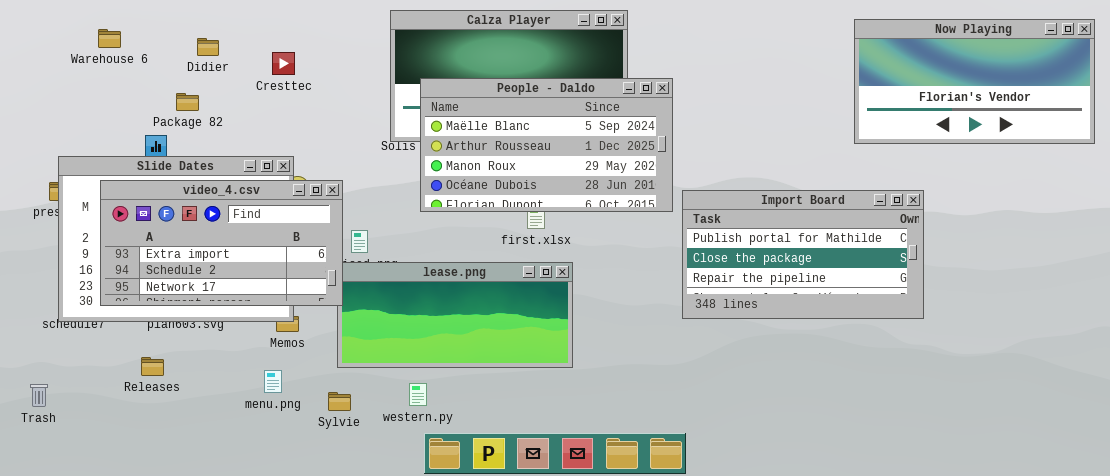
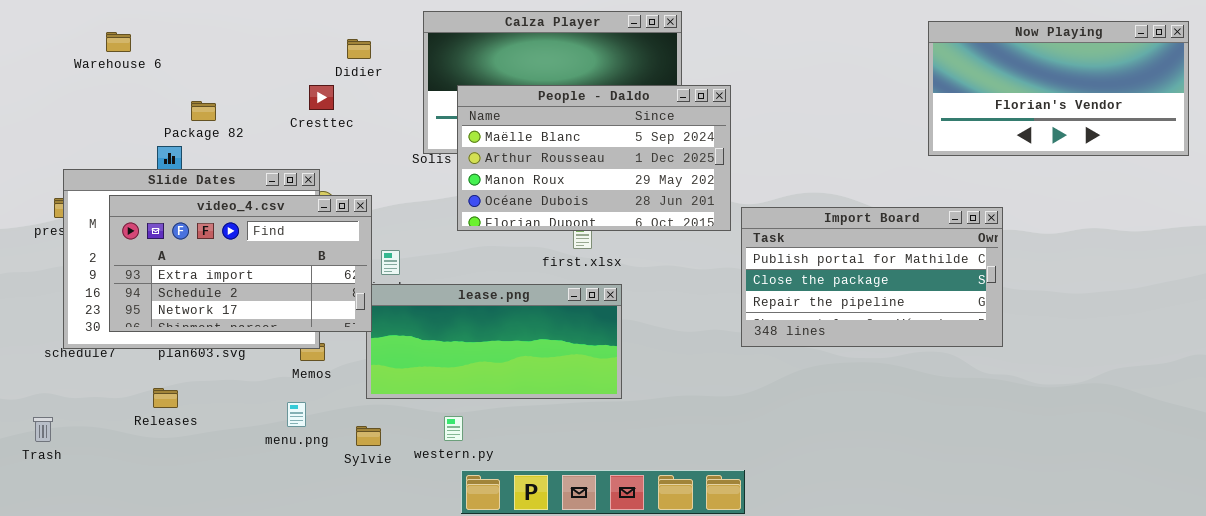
Didier: [197,38,219,56] -> [347,39,371,59], moved
Cresttec: [272,52,295,75] -> [309,85,334,110], moved

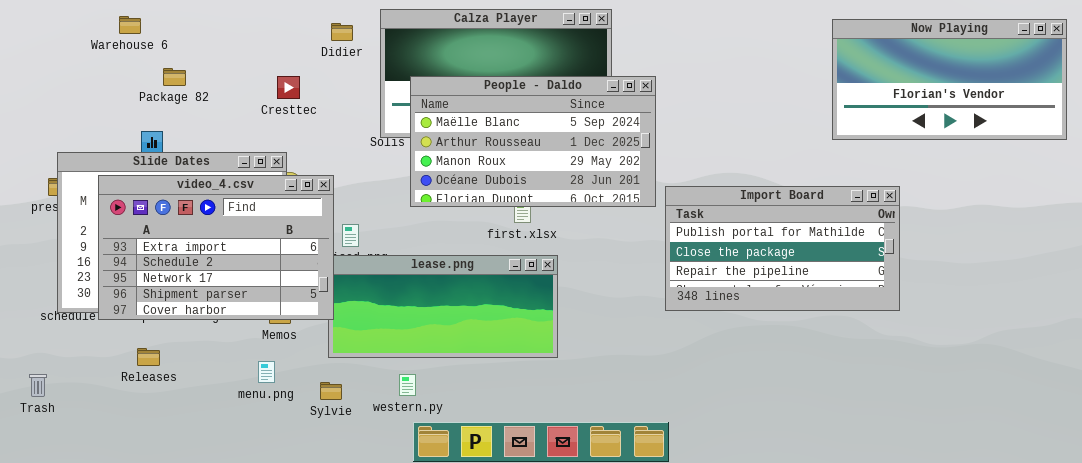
Warehouse 6: [106,32,131,52] -> [119,16,141,34], moved
Didier: [347,39,371,59] -> [331,23,353,41], moved
Package 82: [191,101,216,121] -> [163,68,186,86], moved
video_4.csv: [109,195,372,332] -> [98,175,334,320], resized

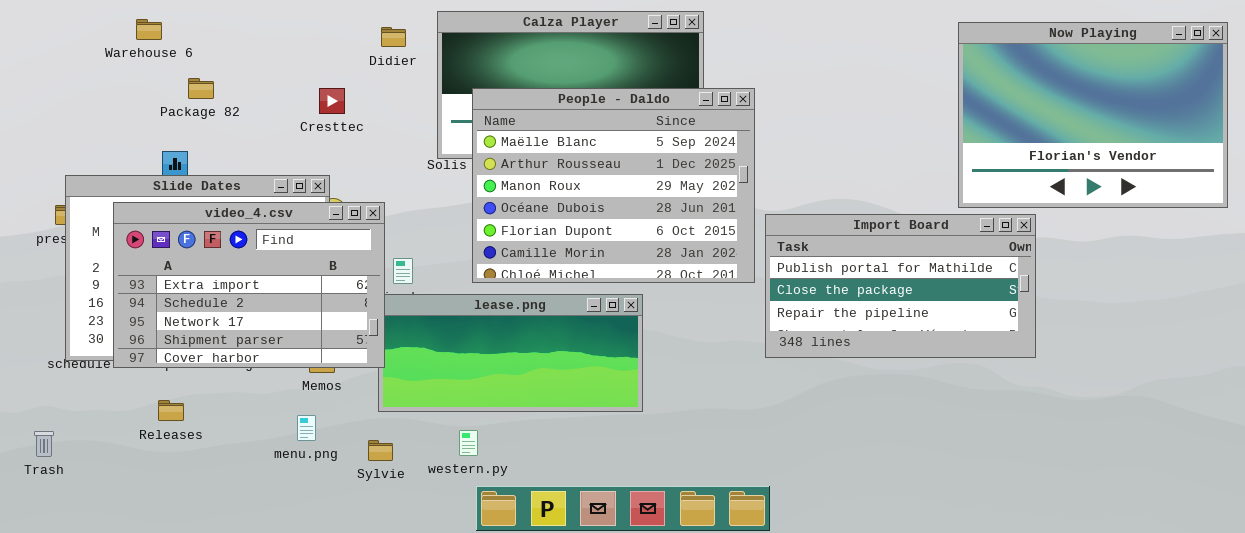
Now Playing: [832,19,1067,140] -> [958,22,1228,208], resized
People - Daldo: [410,76,656,207] -> [472,88,755,283], resized

